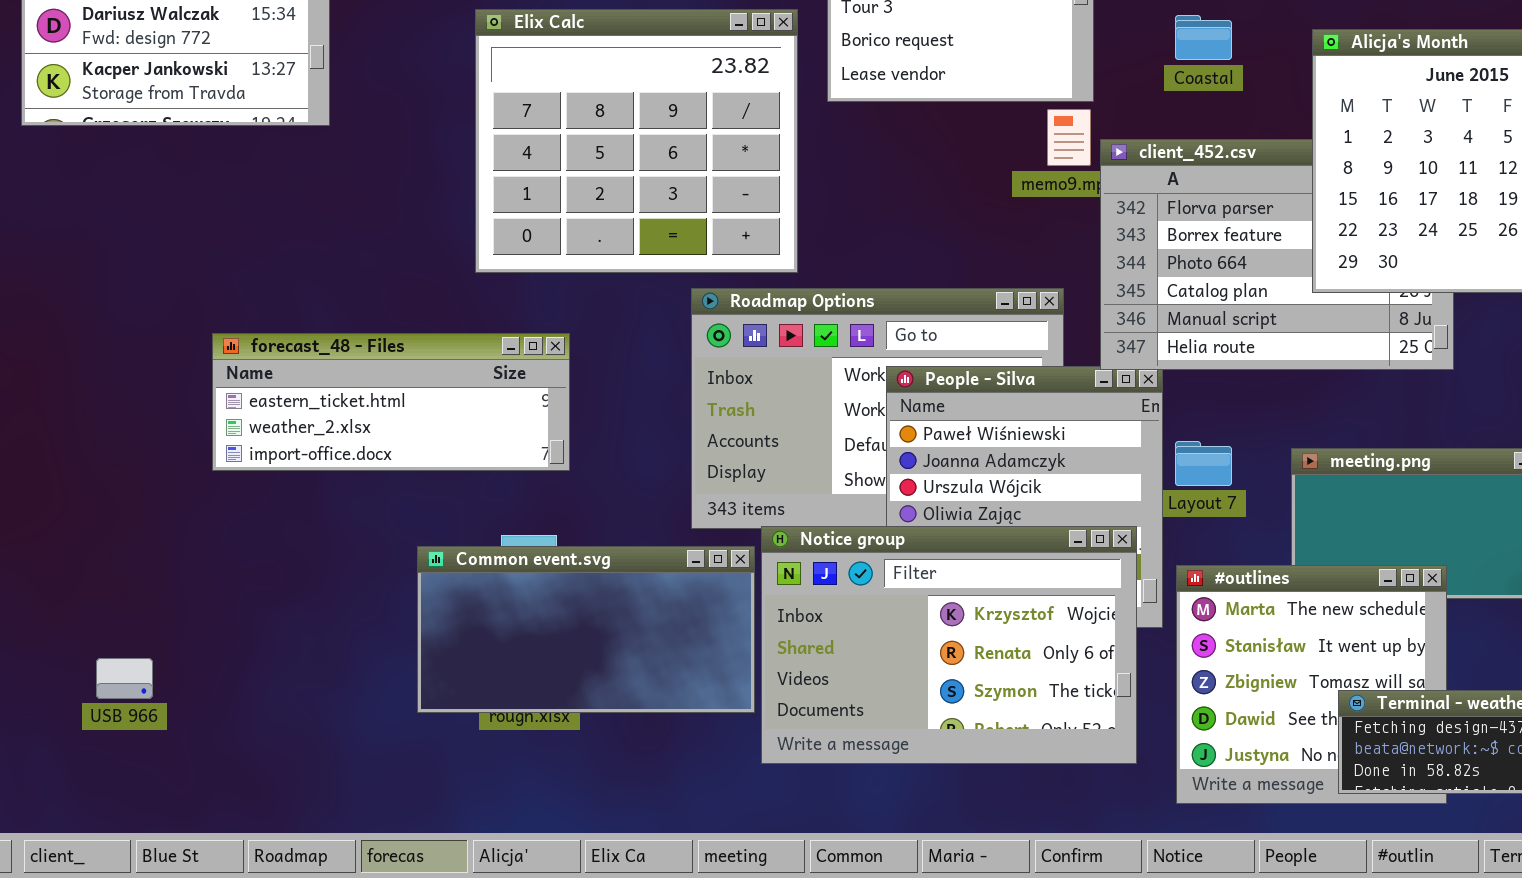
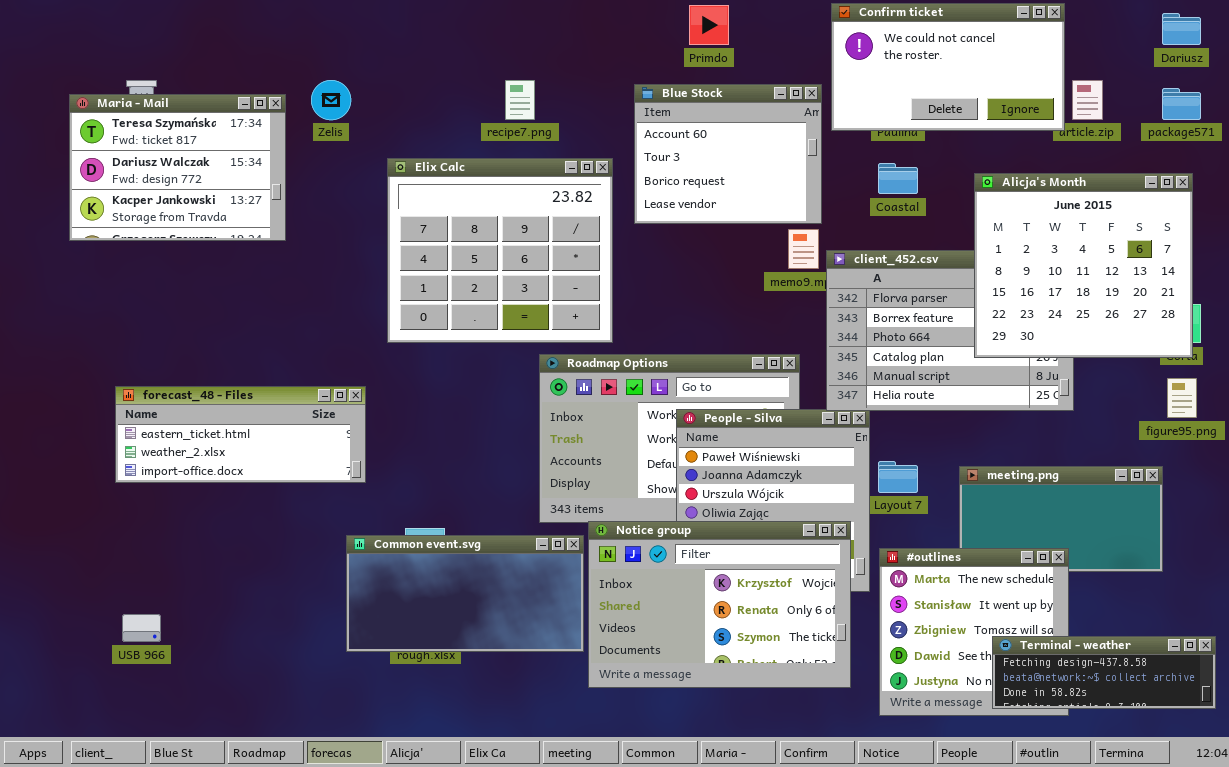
forecast_48 - Files: [212,333,570,471] -> [115,386,366,483], moved

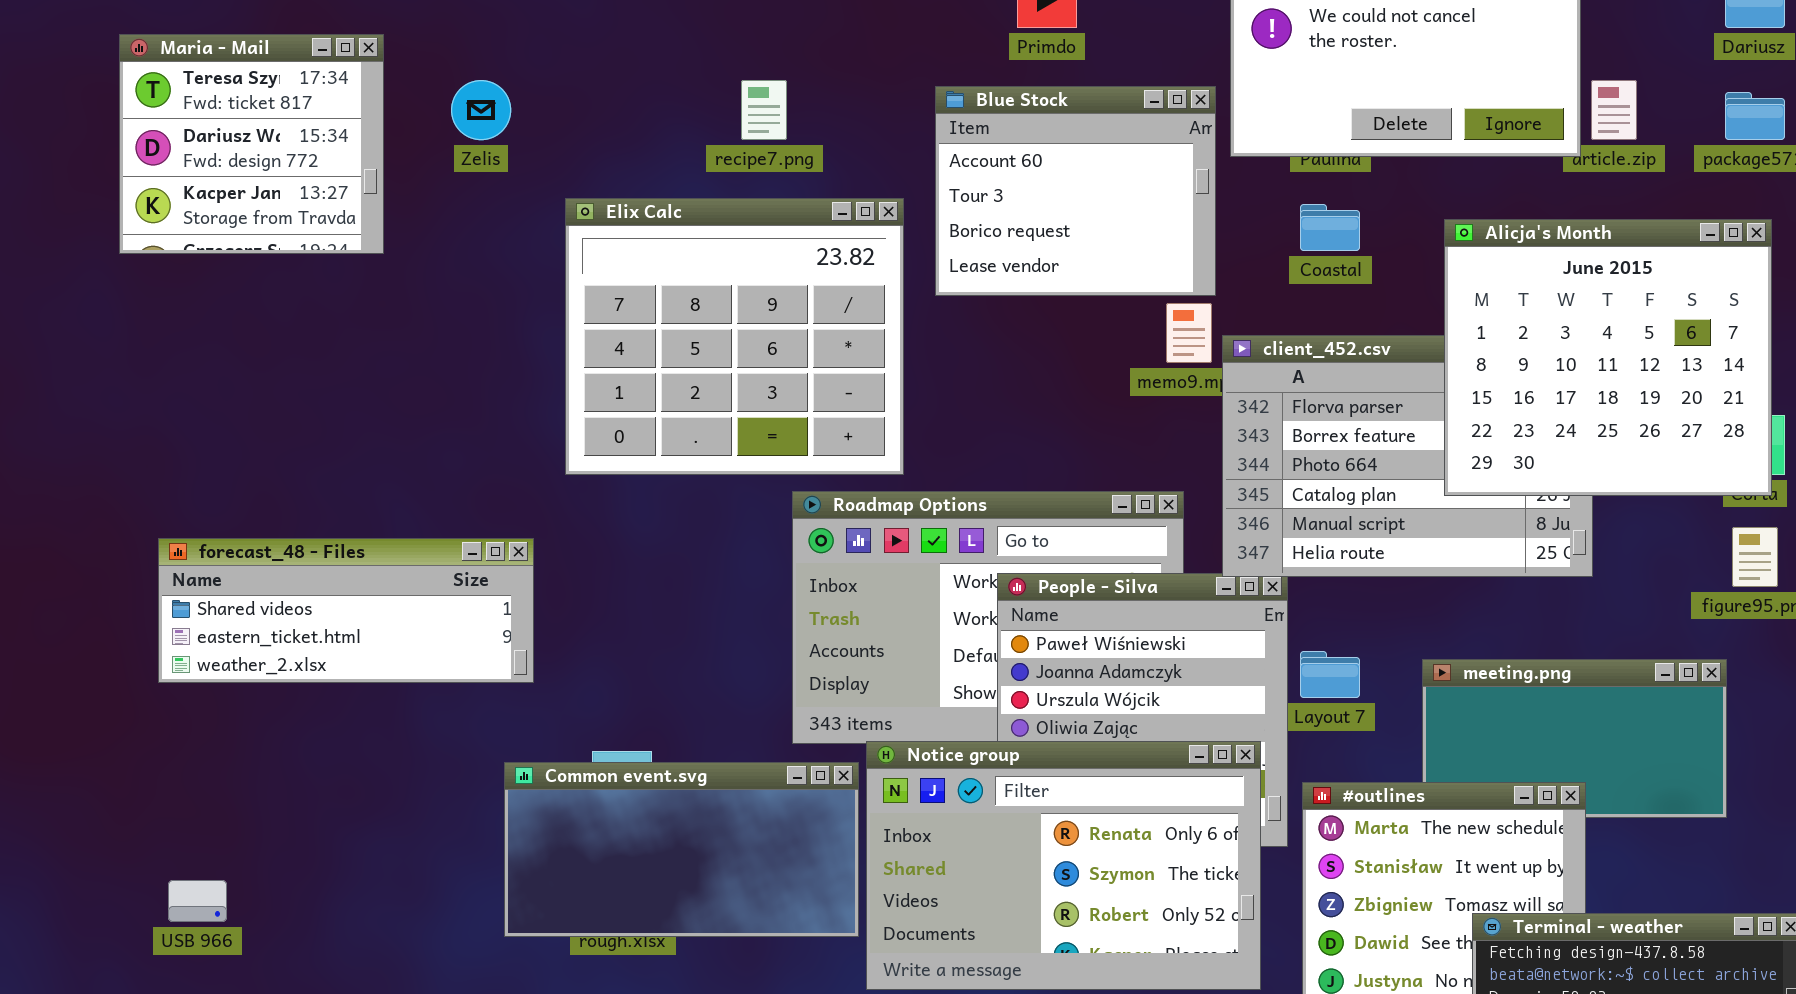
Maria - Mail: [69,94,286,241] -> [119,34,384,254], moved, resized
forecast_48 - Files: [115,386,366,483] -> [158,538,534,683], scrolled up 1 row
Notice group: [588,521,851,688] -> [866,741,1261,990], scrolled down 1 row

